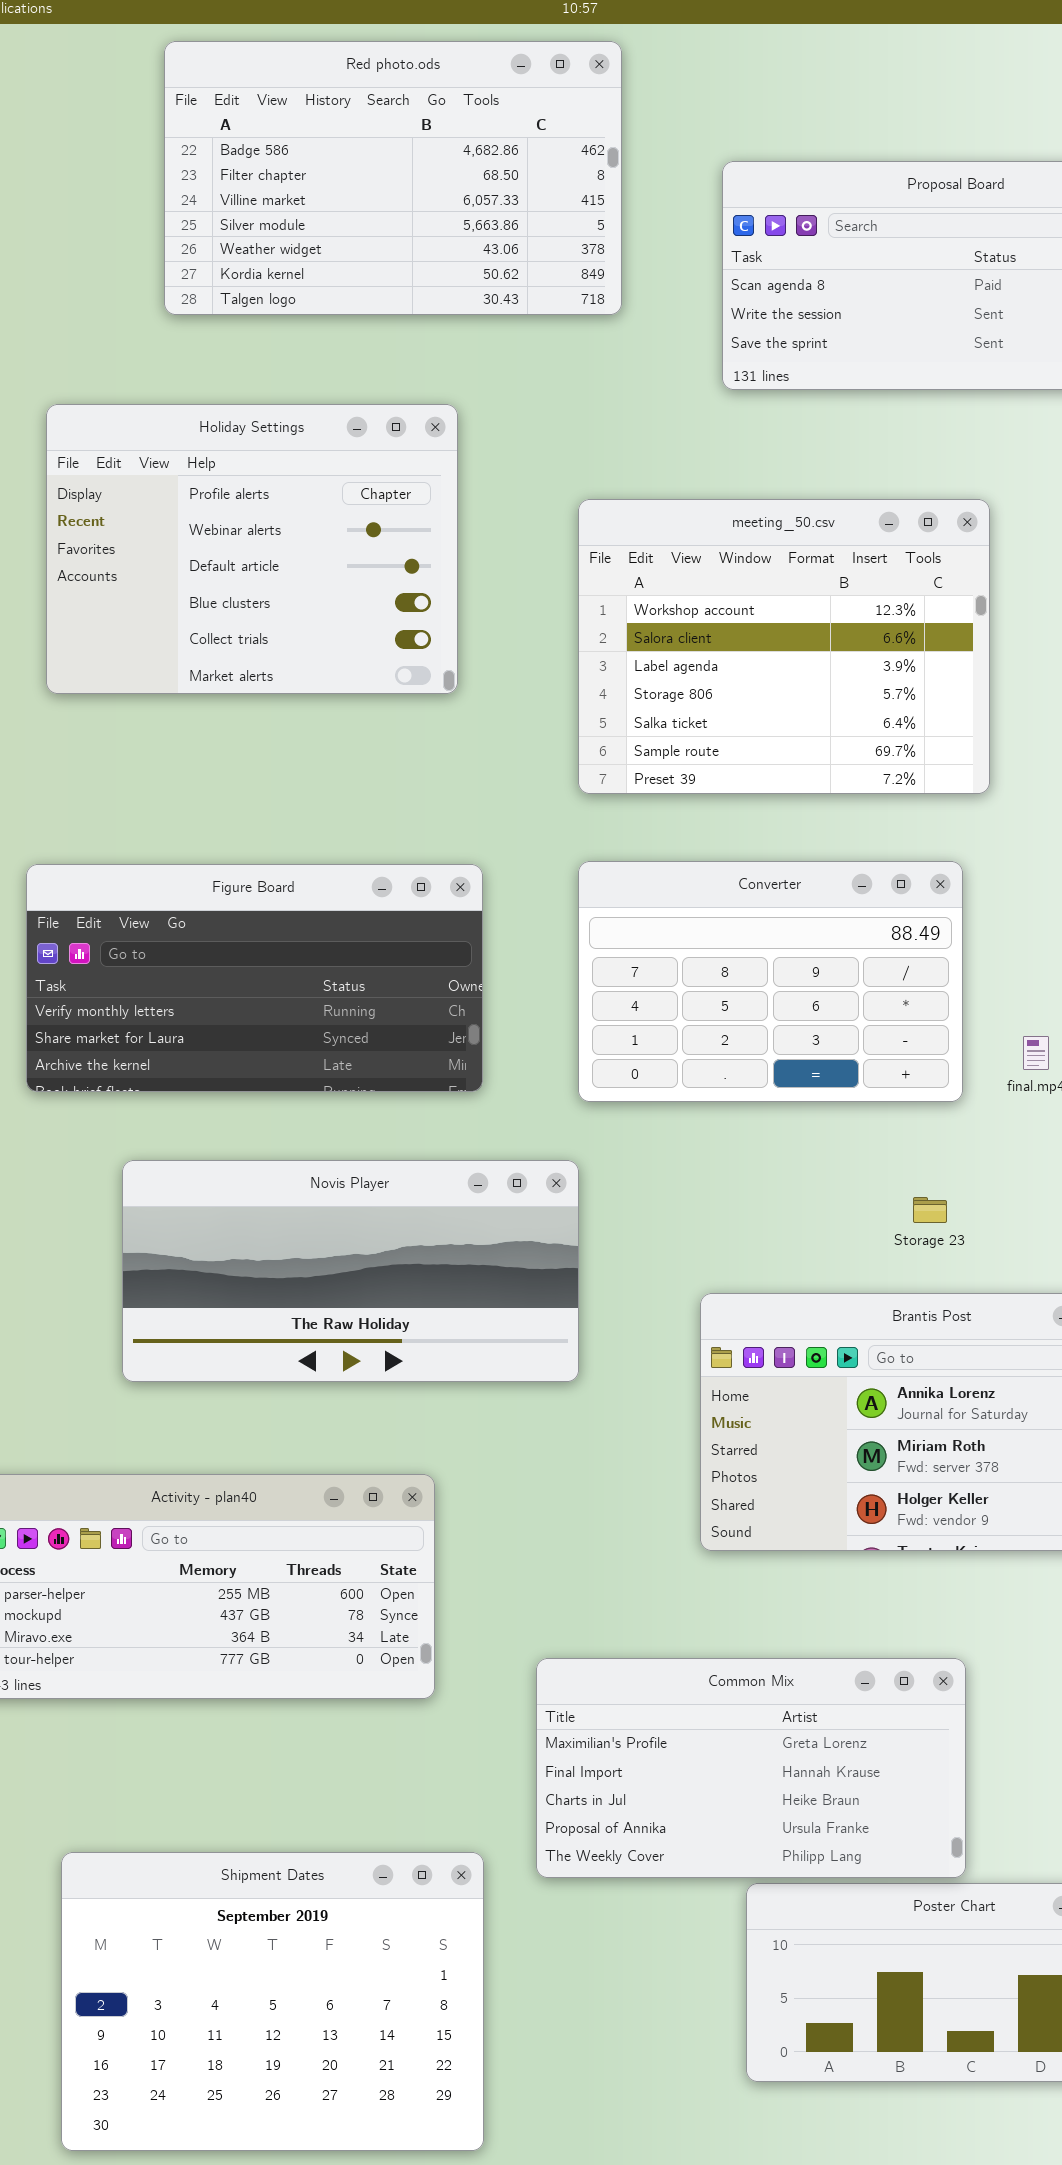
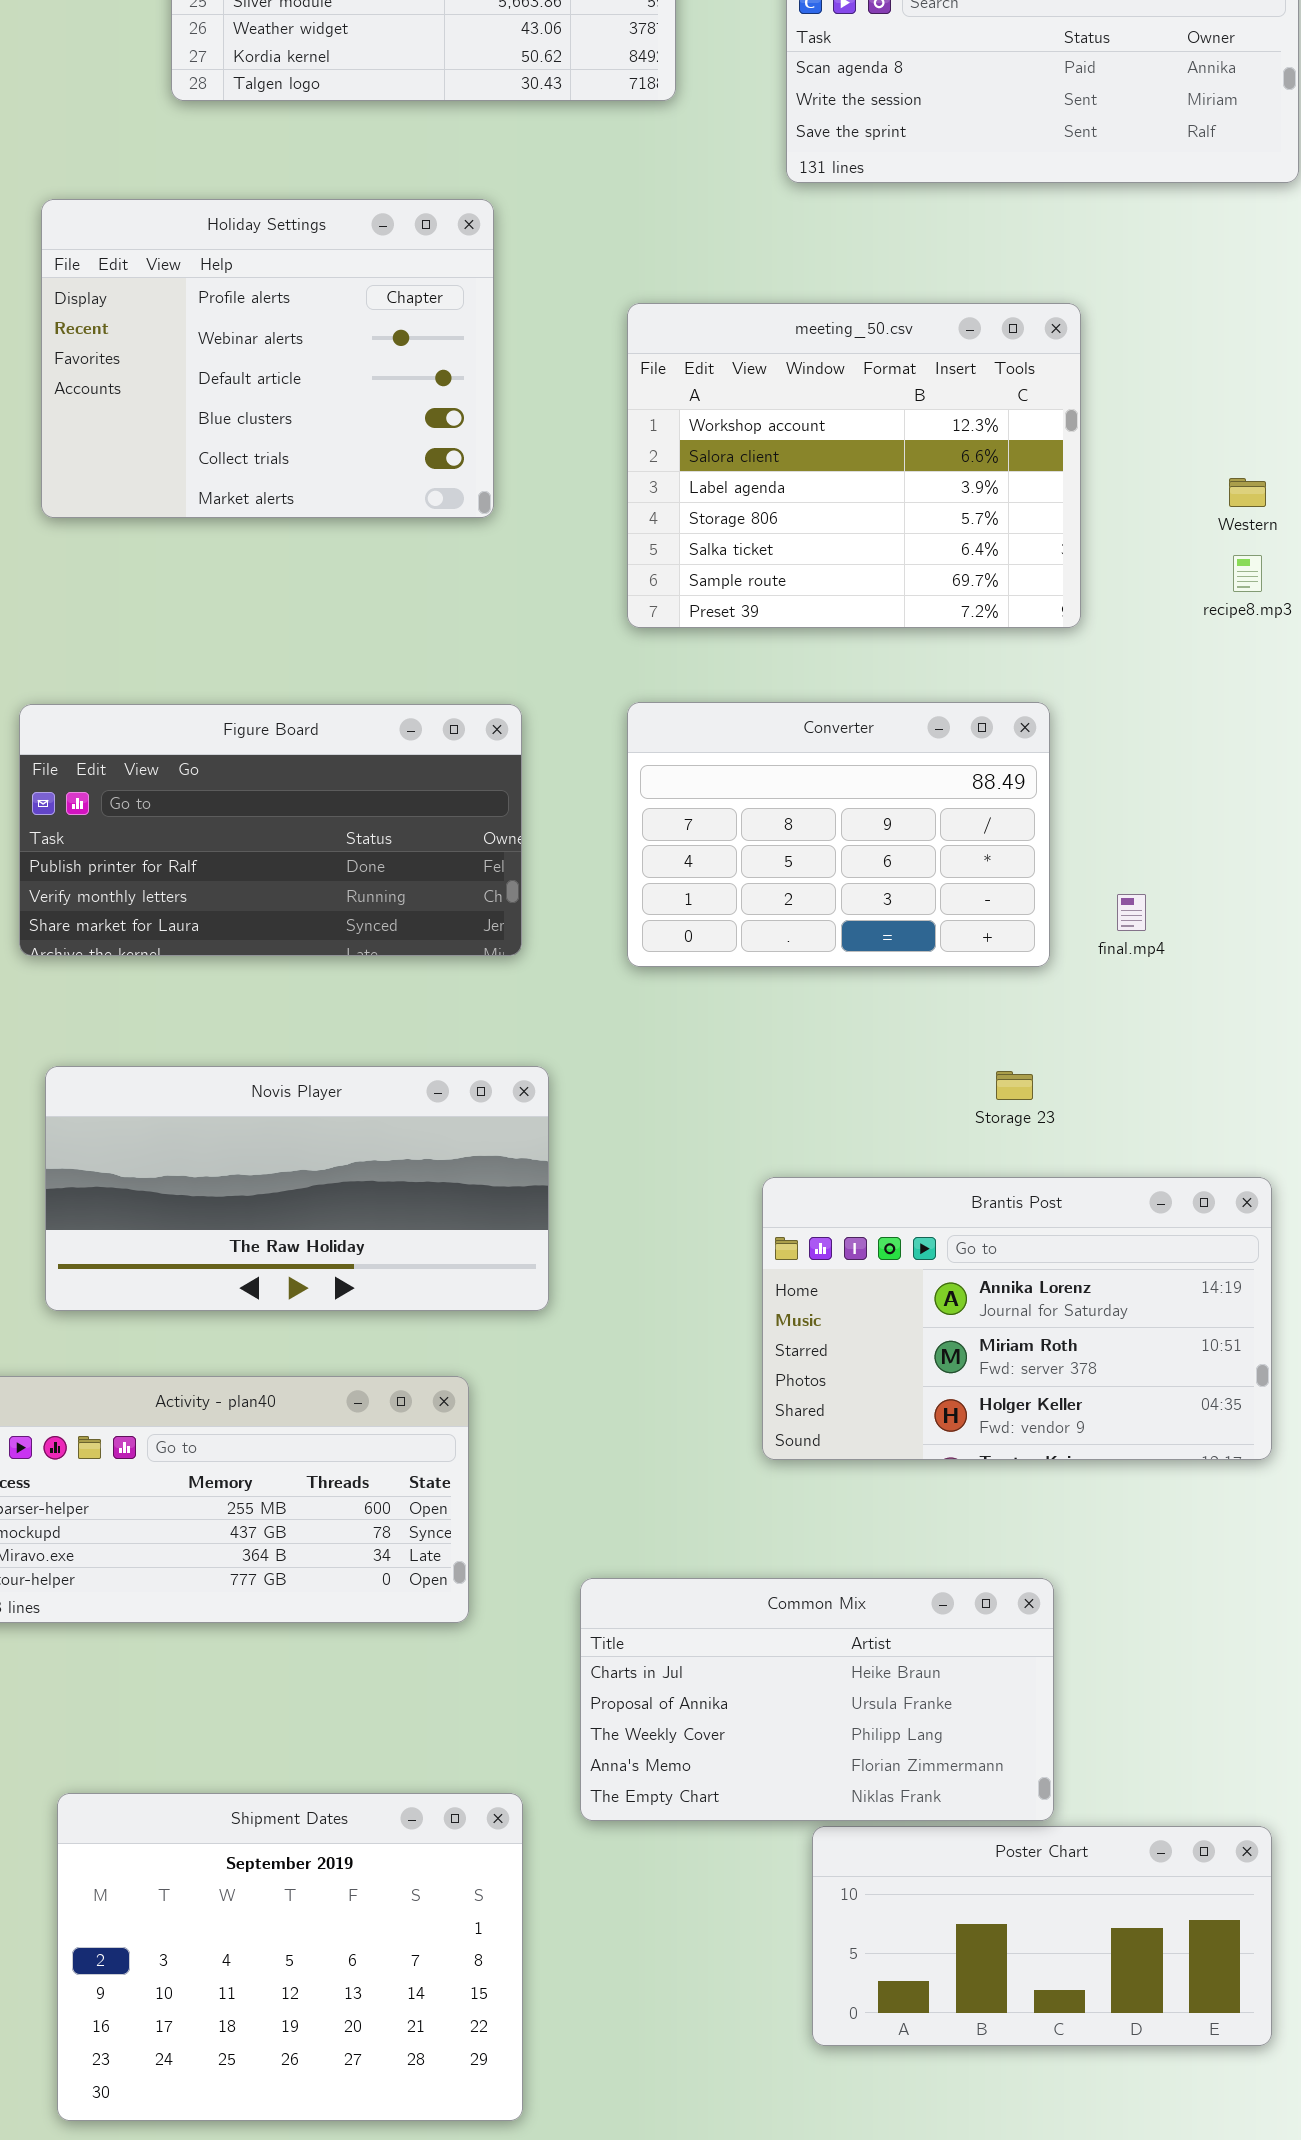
Figure Board: [26,864,483,1092] -> [19,704,522,956], scrolled up 1 row
Novis Player: [122,1160,579,1382] -> [45,1066,549,1311], moved
Common Mix: [536,1658,966,1878] -> [580,1578,1054,1821], scrolled down 2 rows

